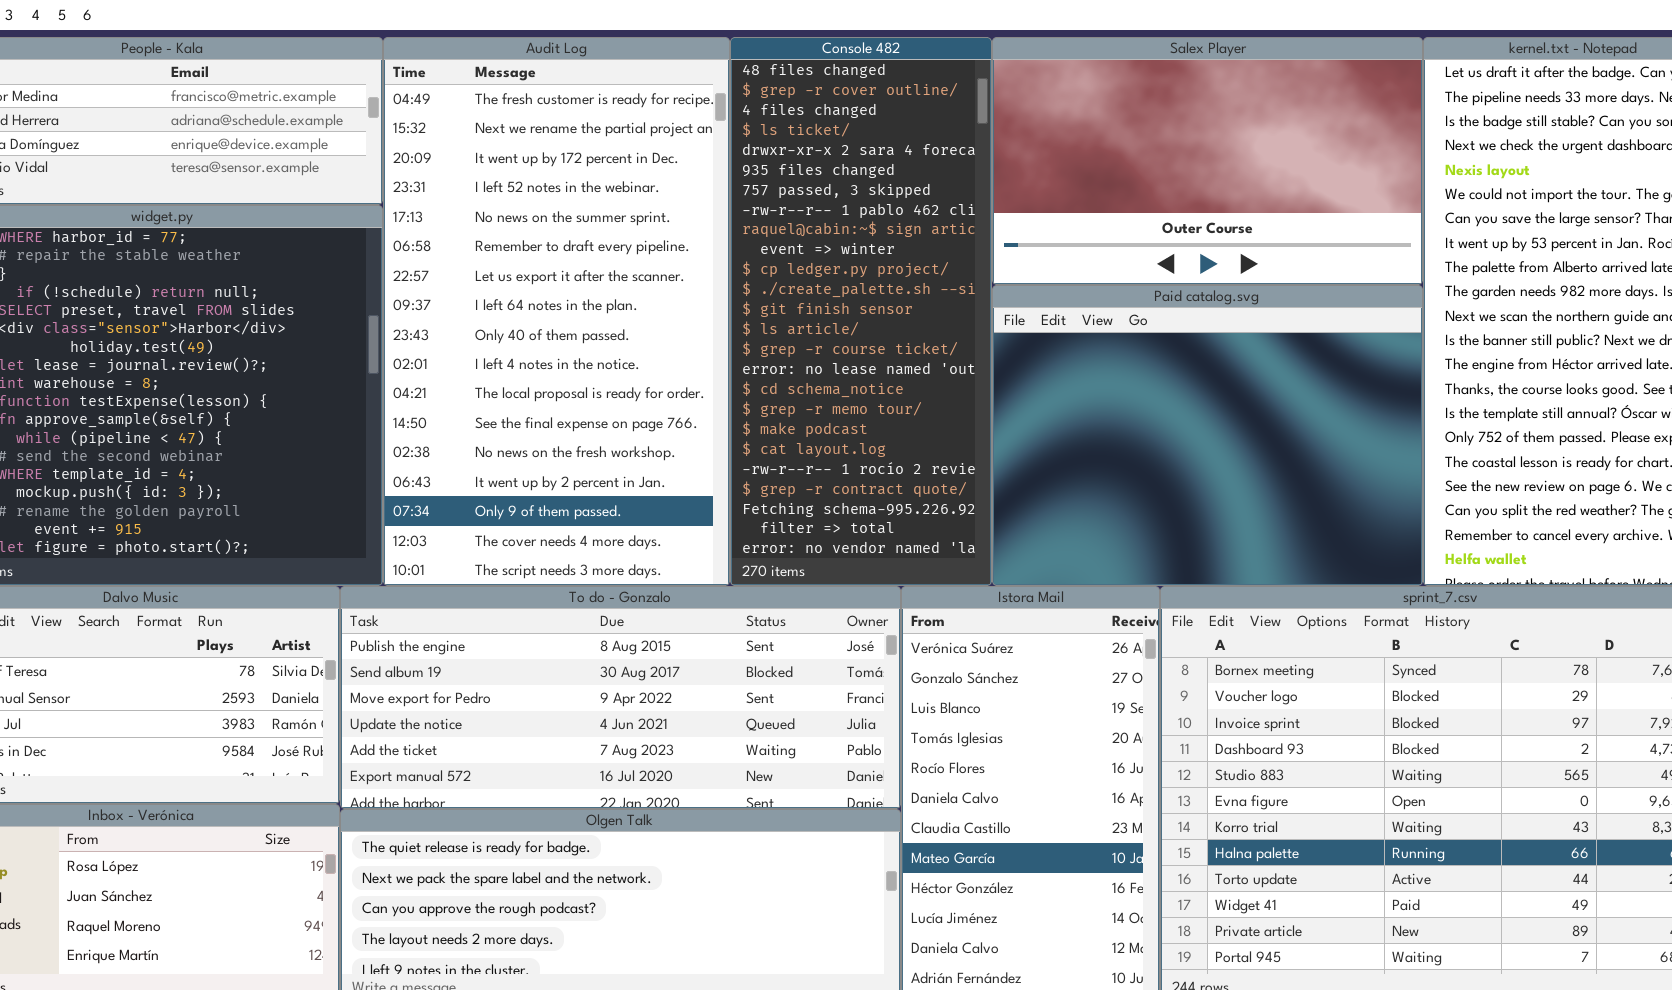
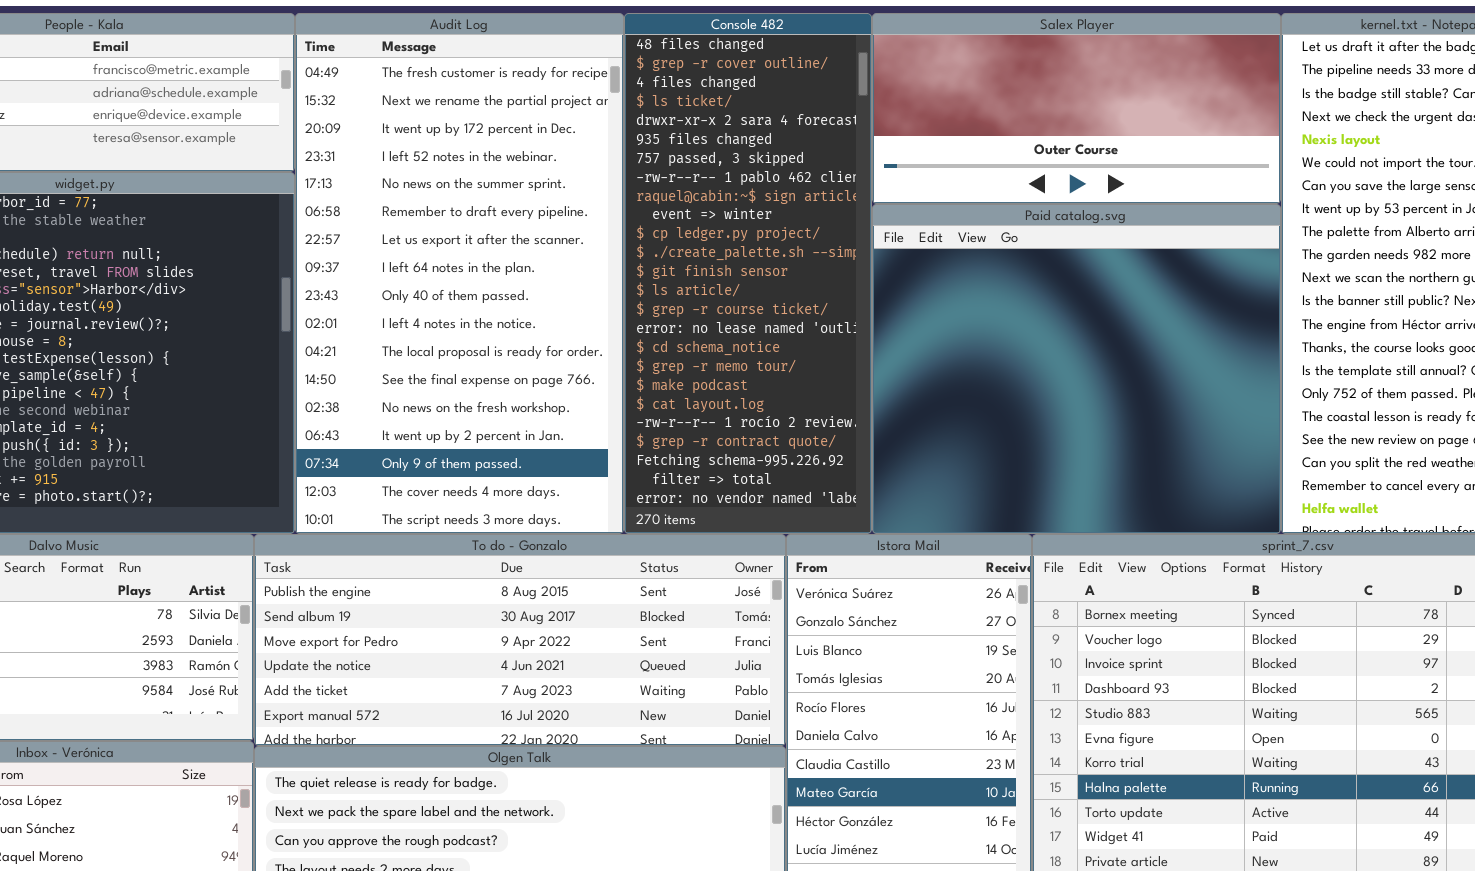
Salex Player: [992,37,1423,285] -> [872,13,1281,204], resized
Paid catalog.svg: [992,285,1423,586] -> [872,204,1281,534], resized

